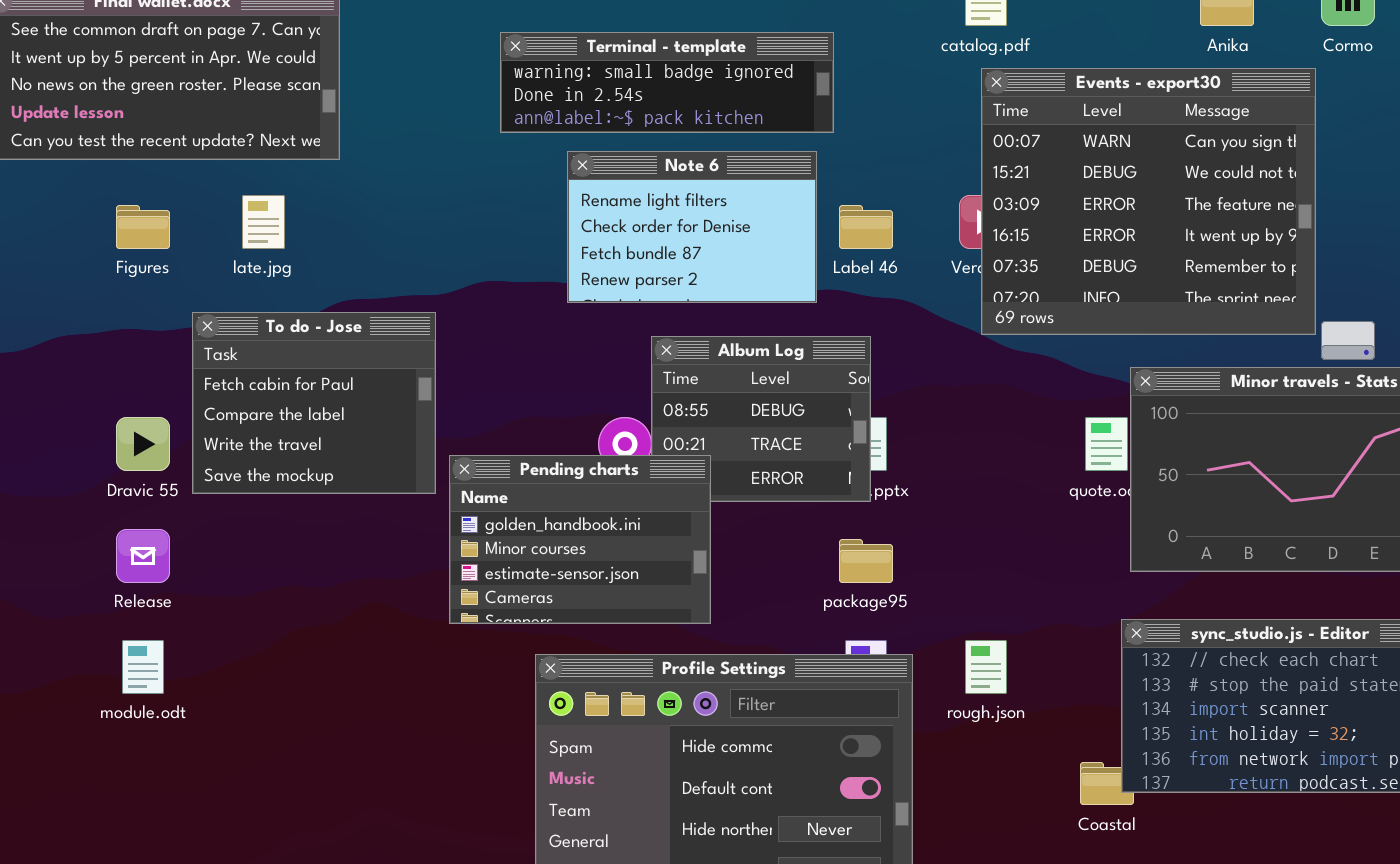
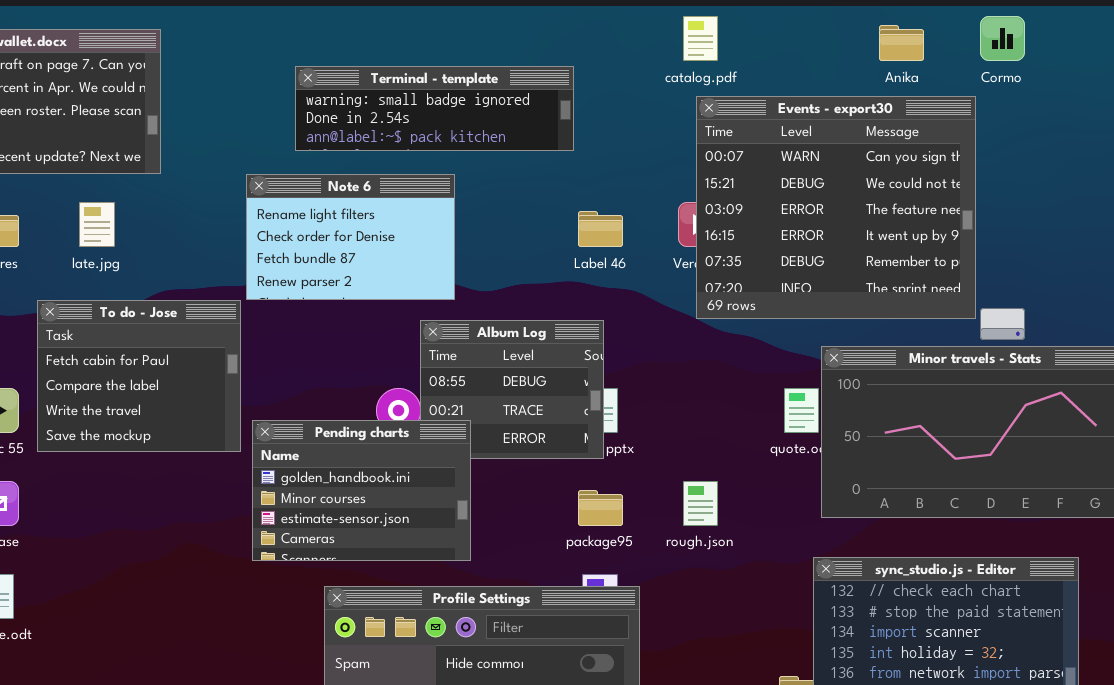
Note 6: [567,151,817,303] -> [246,174,455,300], moved
rough.json: [965,640,1007,694] -> [683,481,718,526], moved

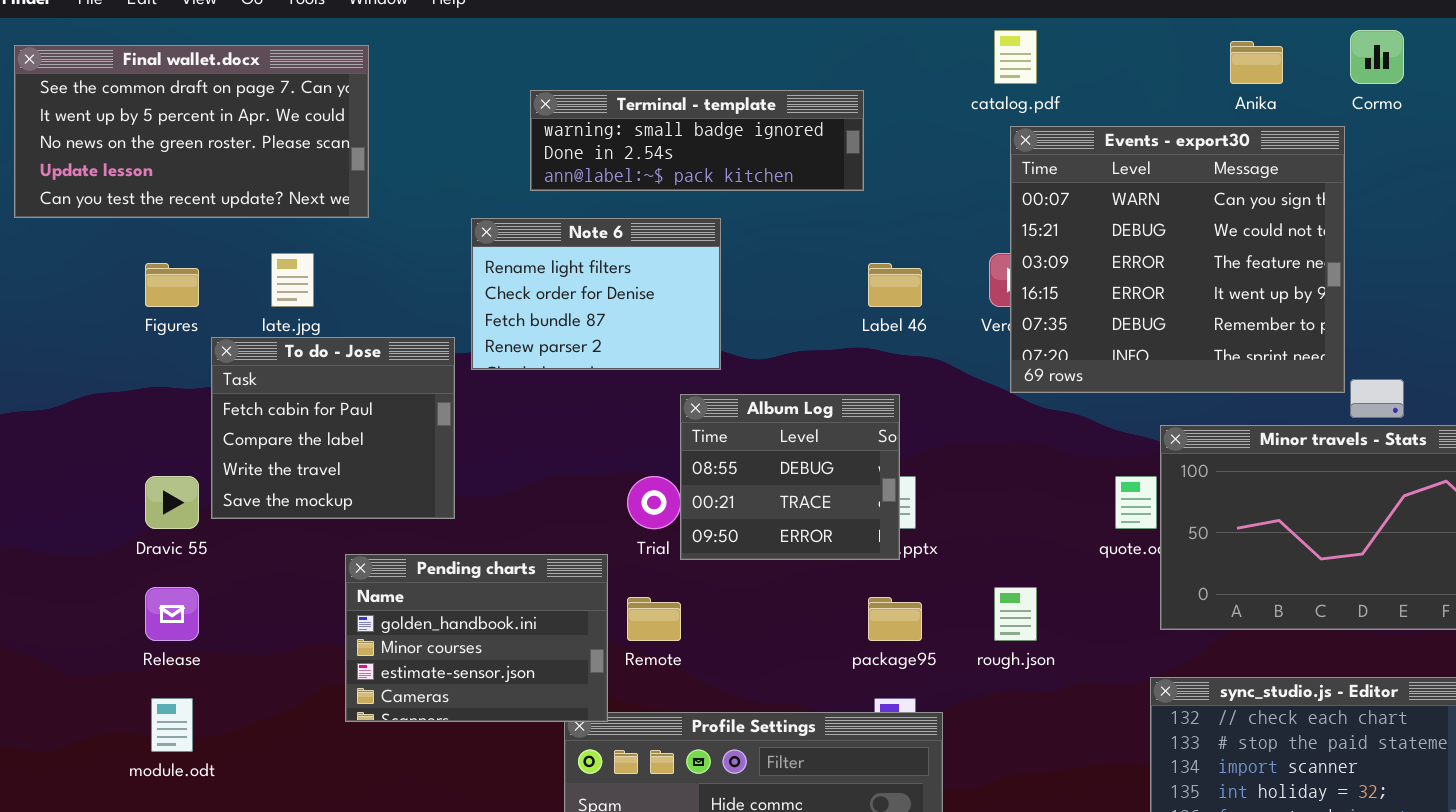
To do - Jose: [37,300,241,452] -> [211,337,455,519], moved
Pending charts: [252,420,471,561] -> [345,554,608,722], moved

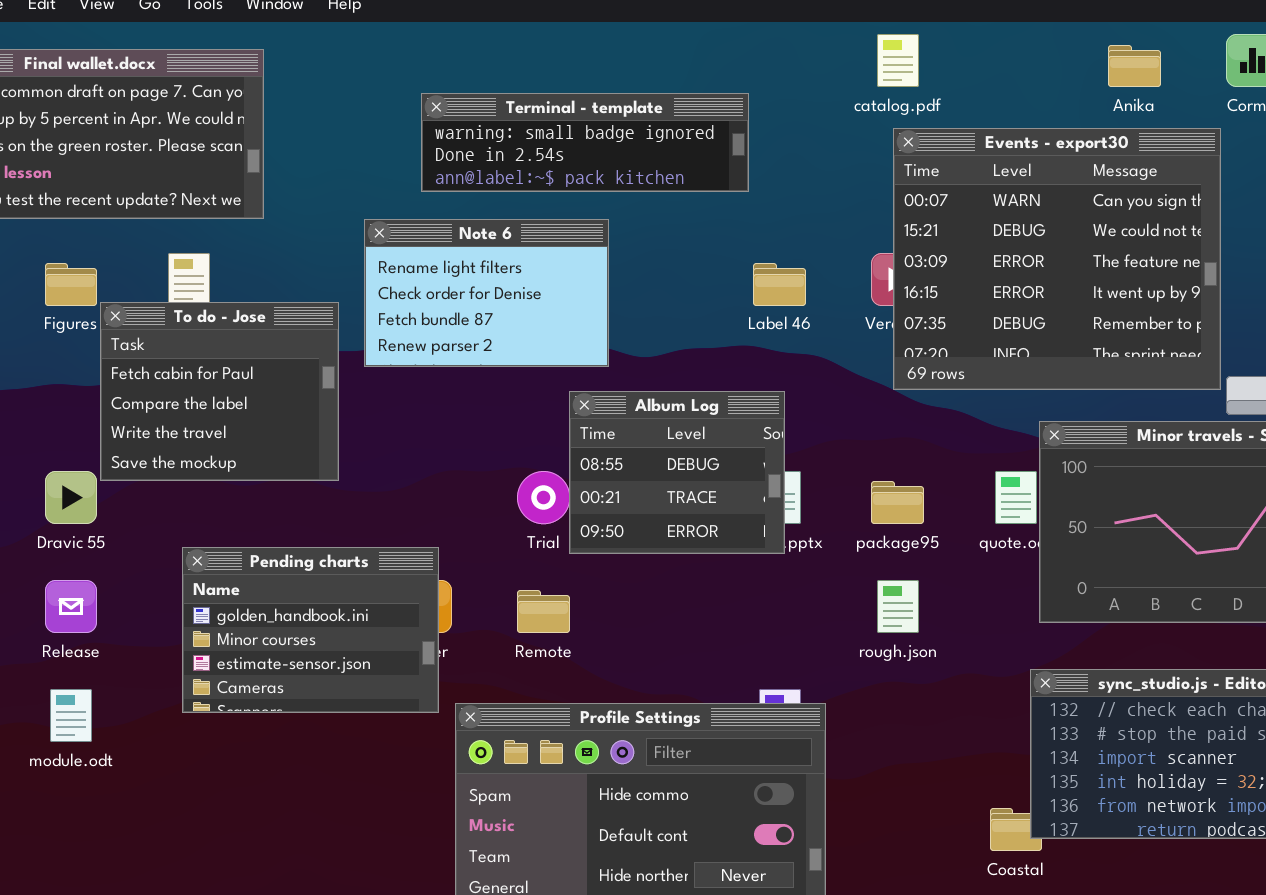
To do - Jose: [211,337,455,519] -> [100,302,339,481], moved
Pending charts: [345,554,608,722] -> [182,547,439,713], moved
package95: [868,597,922,641] -> [871,481,924,524], moved

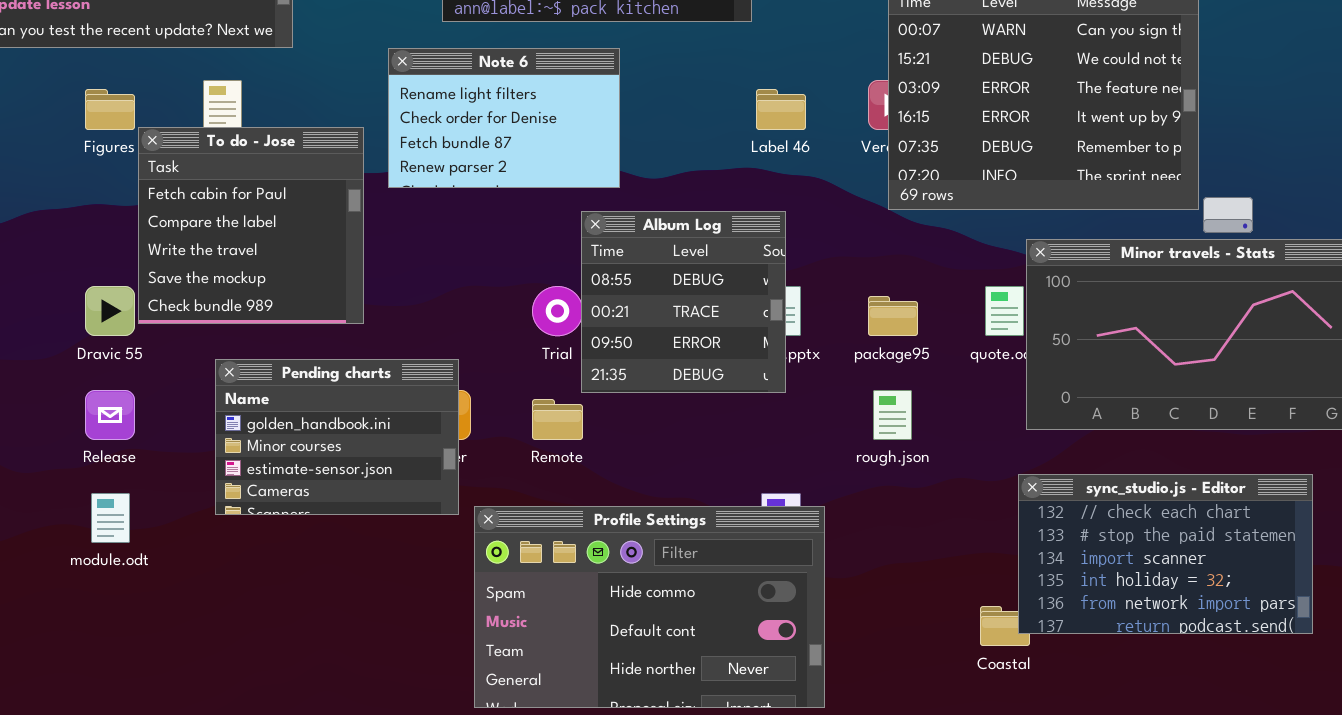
To do - Jose: [100,302,339,481] -> [138,127,364,324], resized
Album Log: [569,391,785,554] -> [581,211,786,393], resized

